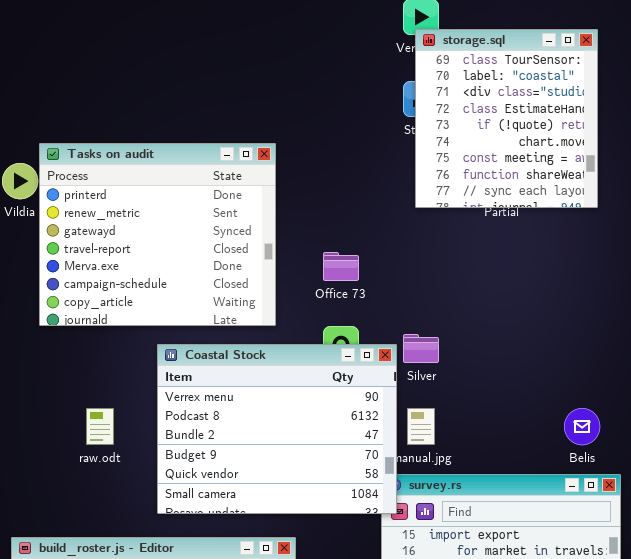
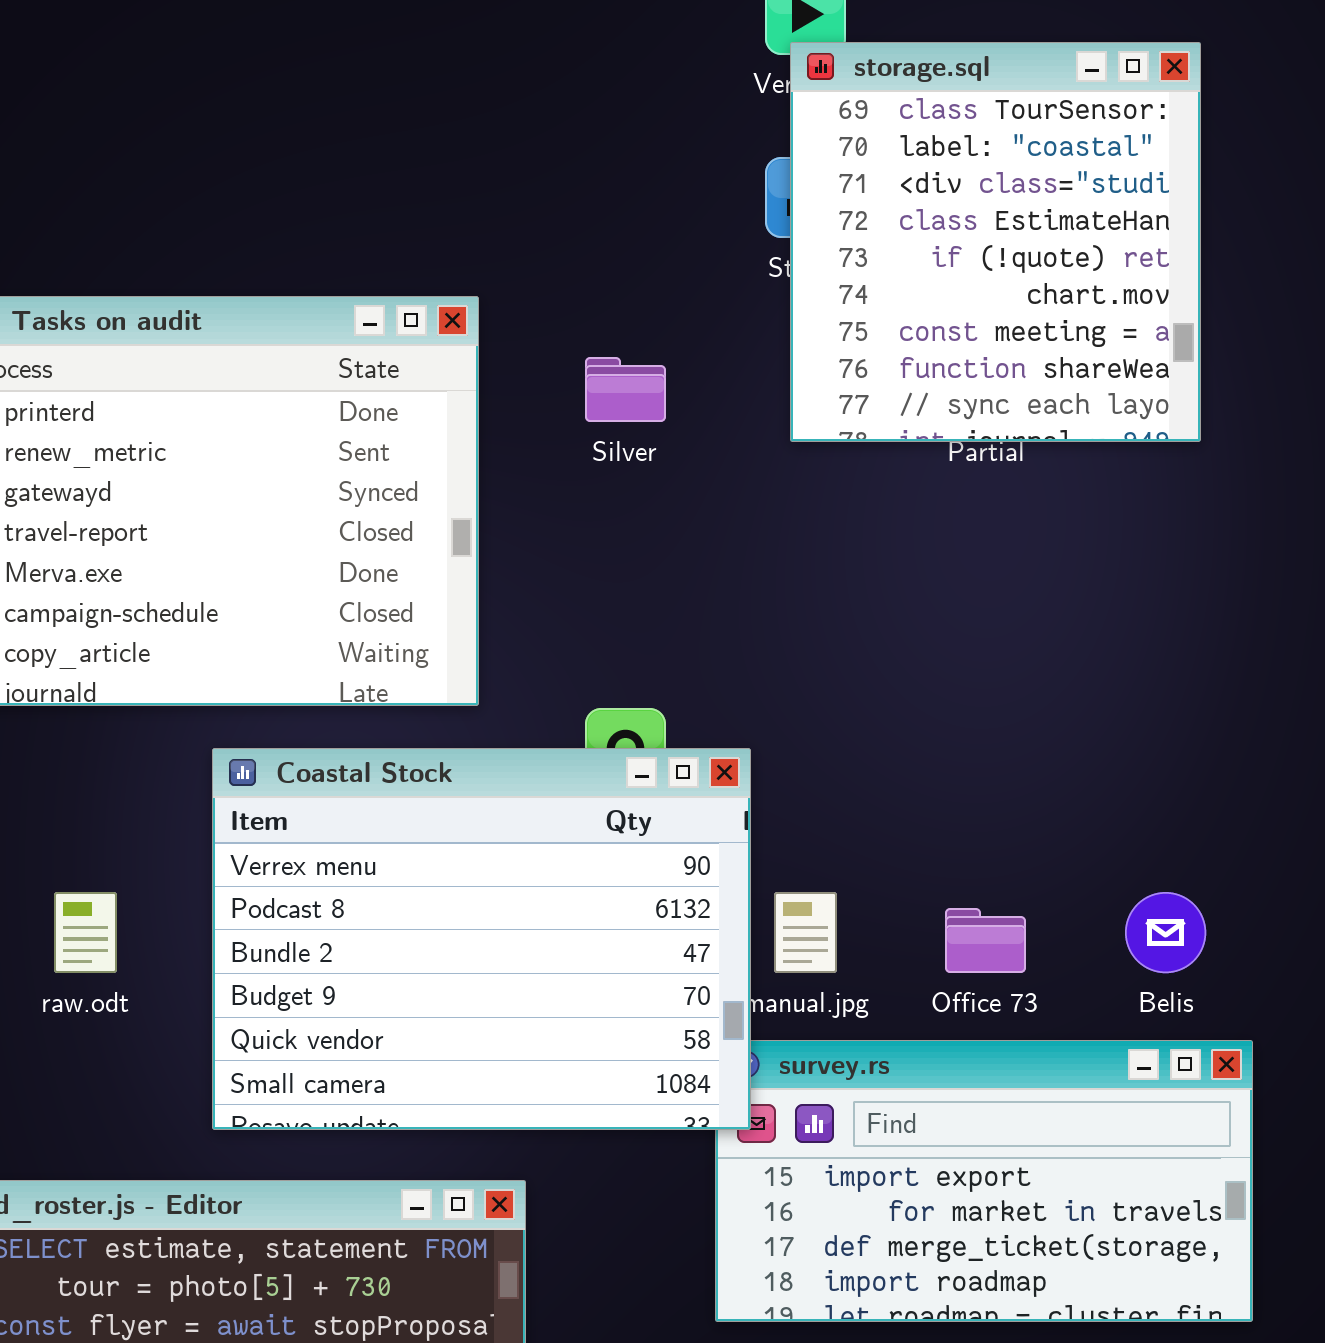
Office 73: [323,252,359,281] -> [945,908,1026,973], moved
Silver: [403,334,439,363] -> [585,357,666,422], moved

